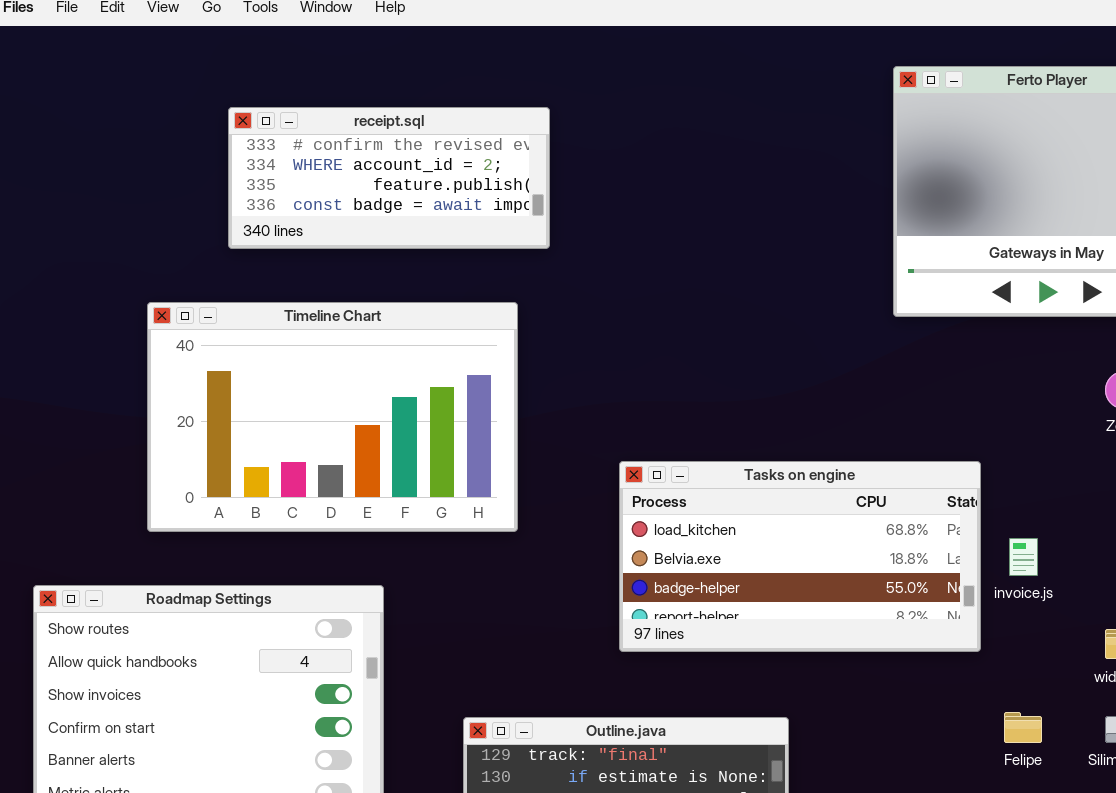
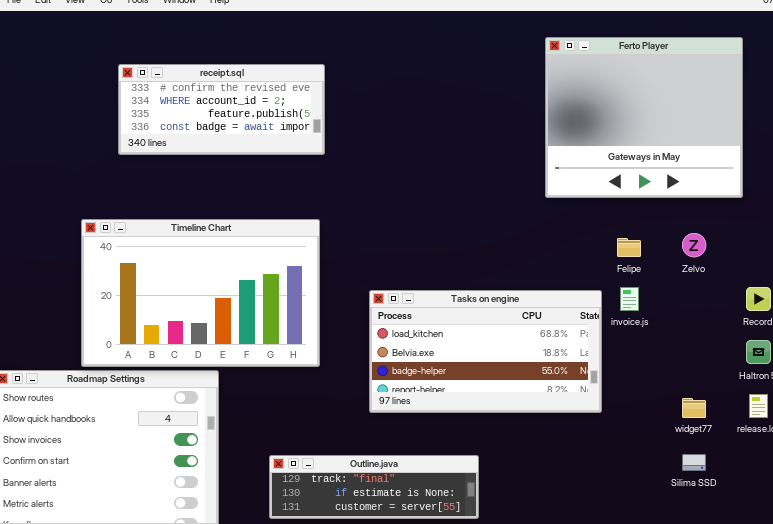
Timeline Chart: [147,302,518,532] -> [81,219,320,367], moved
invoice.js: [1009,538,1038,576] -> [620,287,639,311], moved
Felipe: [1004,712,1042,743] -> [617,238,641,257], moved

